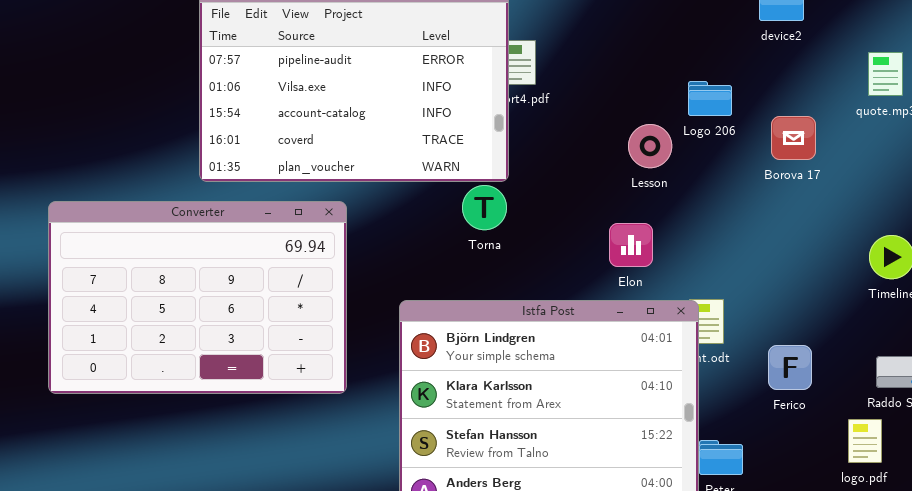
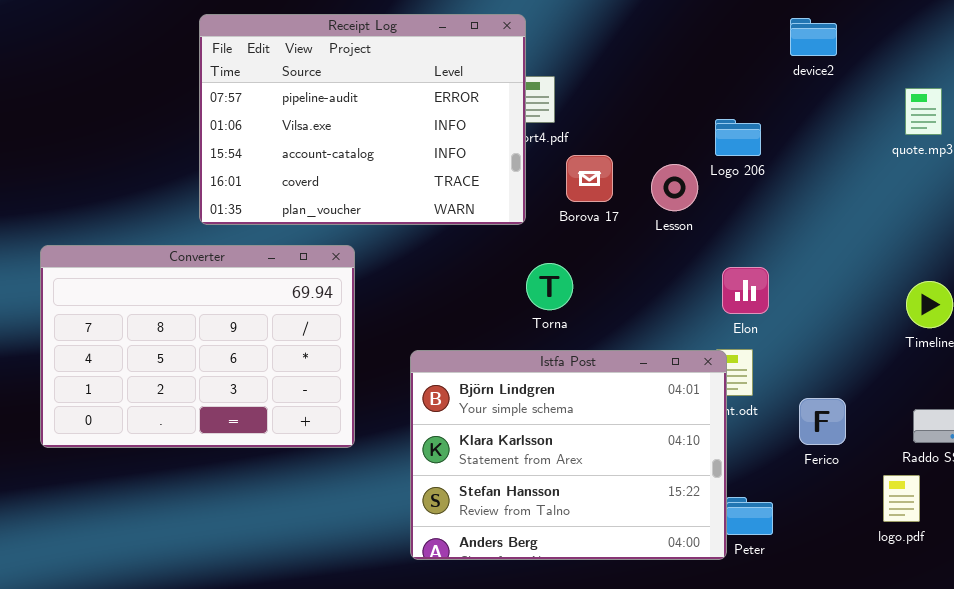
Borova 17: [771,116,816,160] -> [566,155,613,202], moved
Torna: [462,185,507,230] -> [526,263,573,310], moved
Elon: [609,223,653,267] -> [722,267,769,314], moved

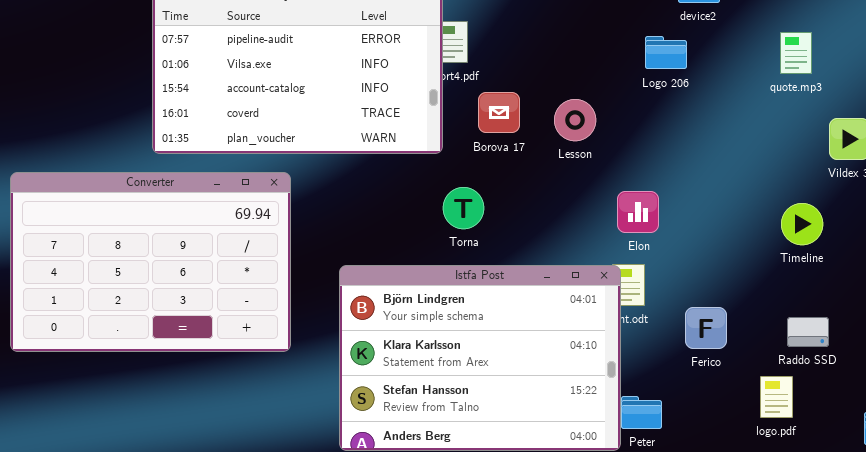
Logo 206: [715,119,761,156] -> [645,36,687,69], moved

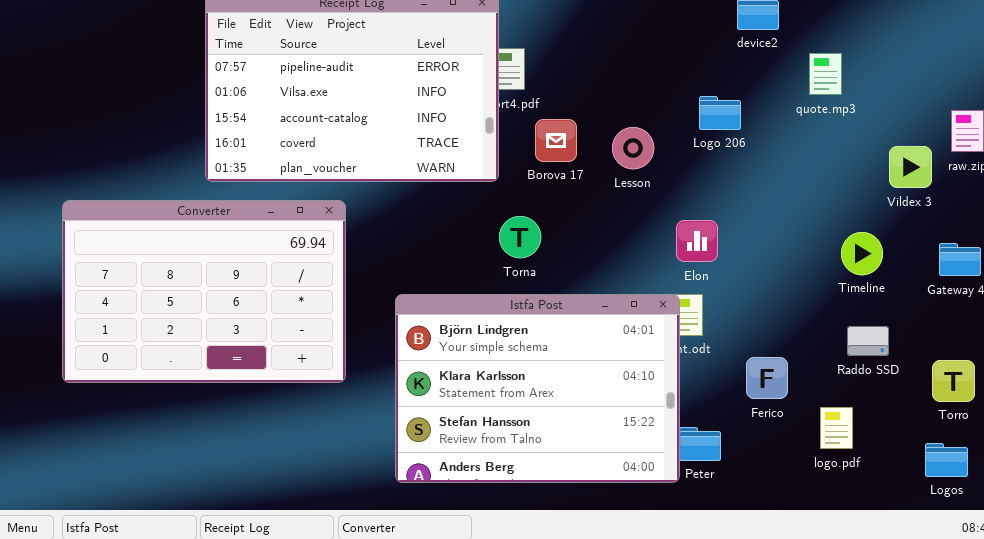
quote.mp3: [780,32,812,74] -> [809,53,842,95], moved
Logo 206: [645,36,687,69] -> [699,96,741,130], moved
Ferico: [685,307,727,349] -> [746,357,788,399], moved
Raddo SSD: [787,317,829,347] -> [847,326,889,356], moved

